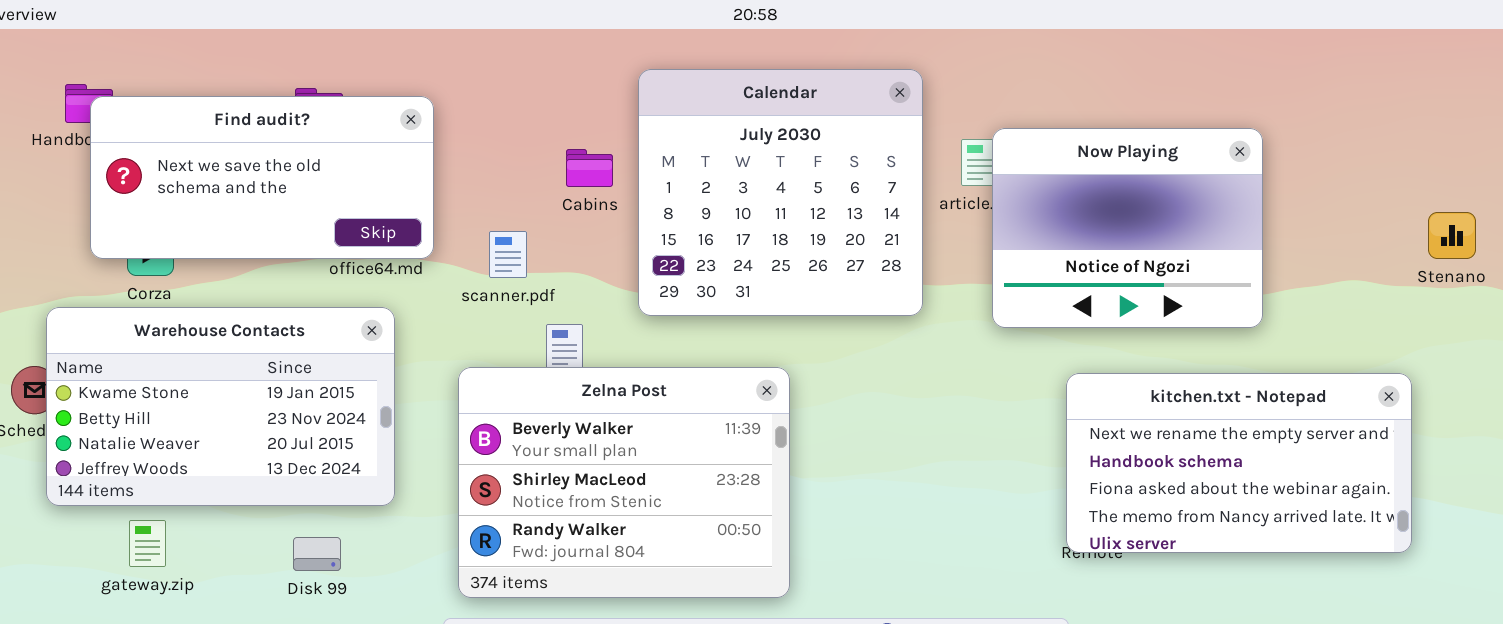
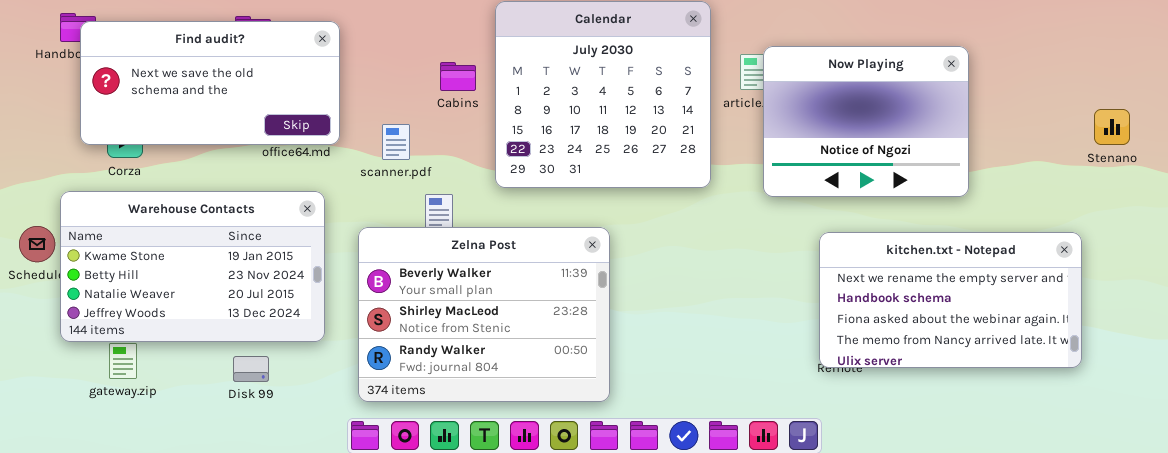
Warehouse Contacts: [46,307,395,506] -> [60,191,325,342], moved

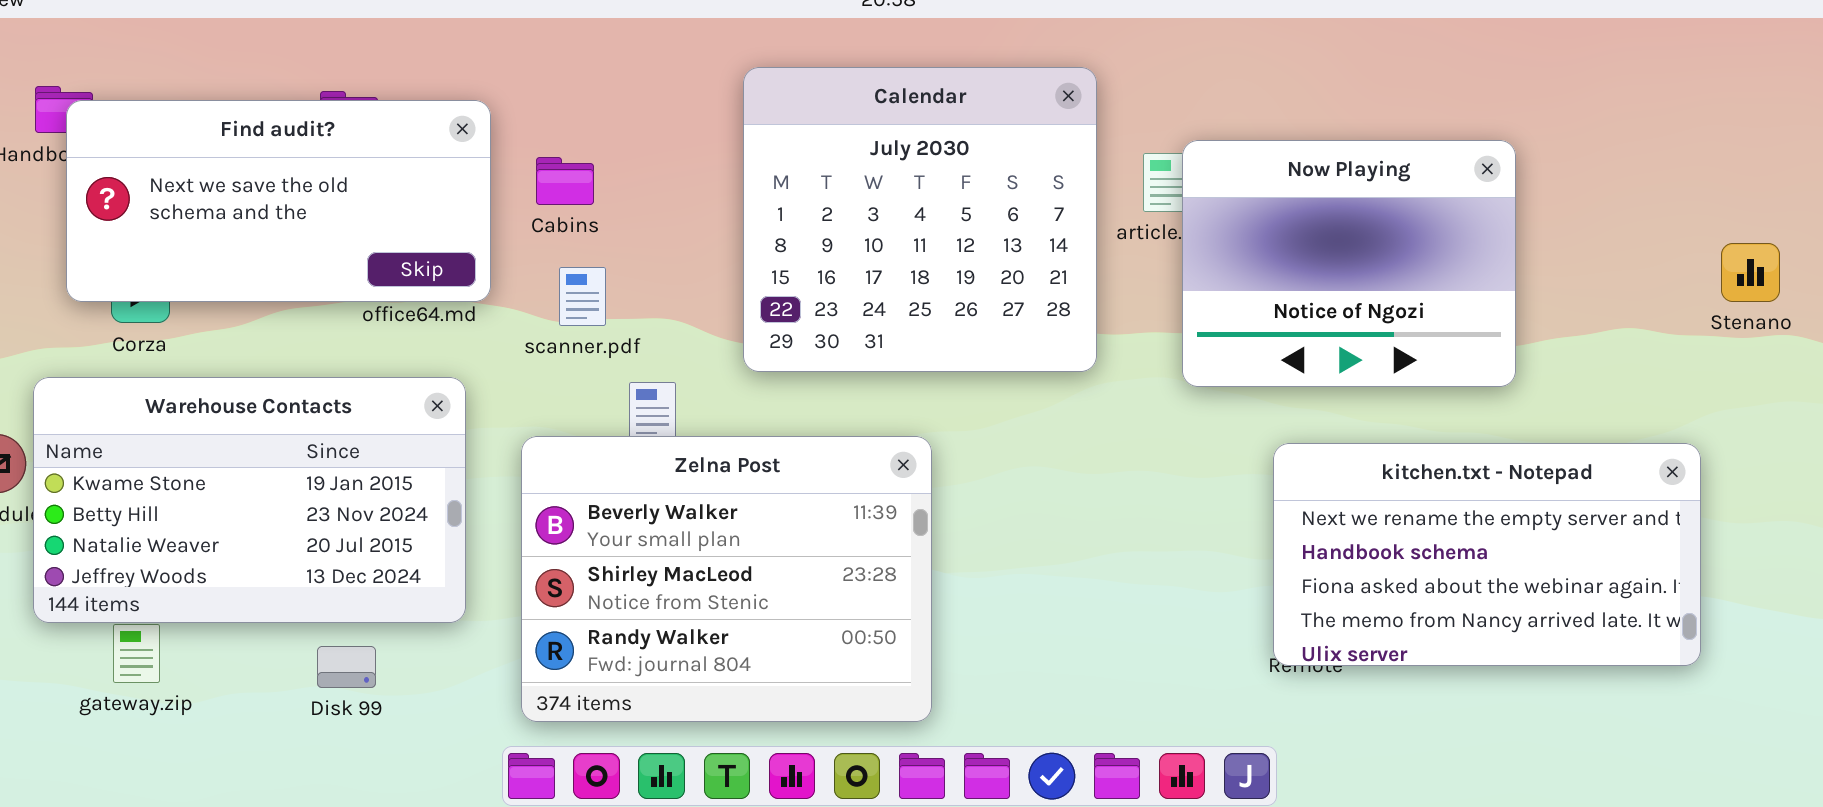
Cabins: [440,62,476,91] -> [536,157,594,205], moved

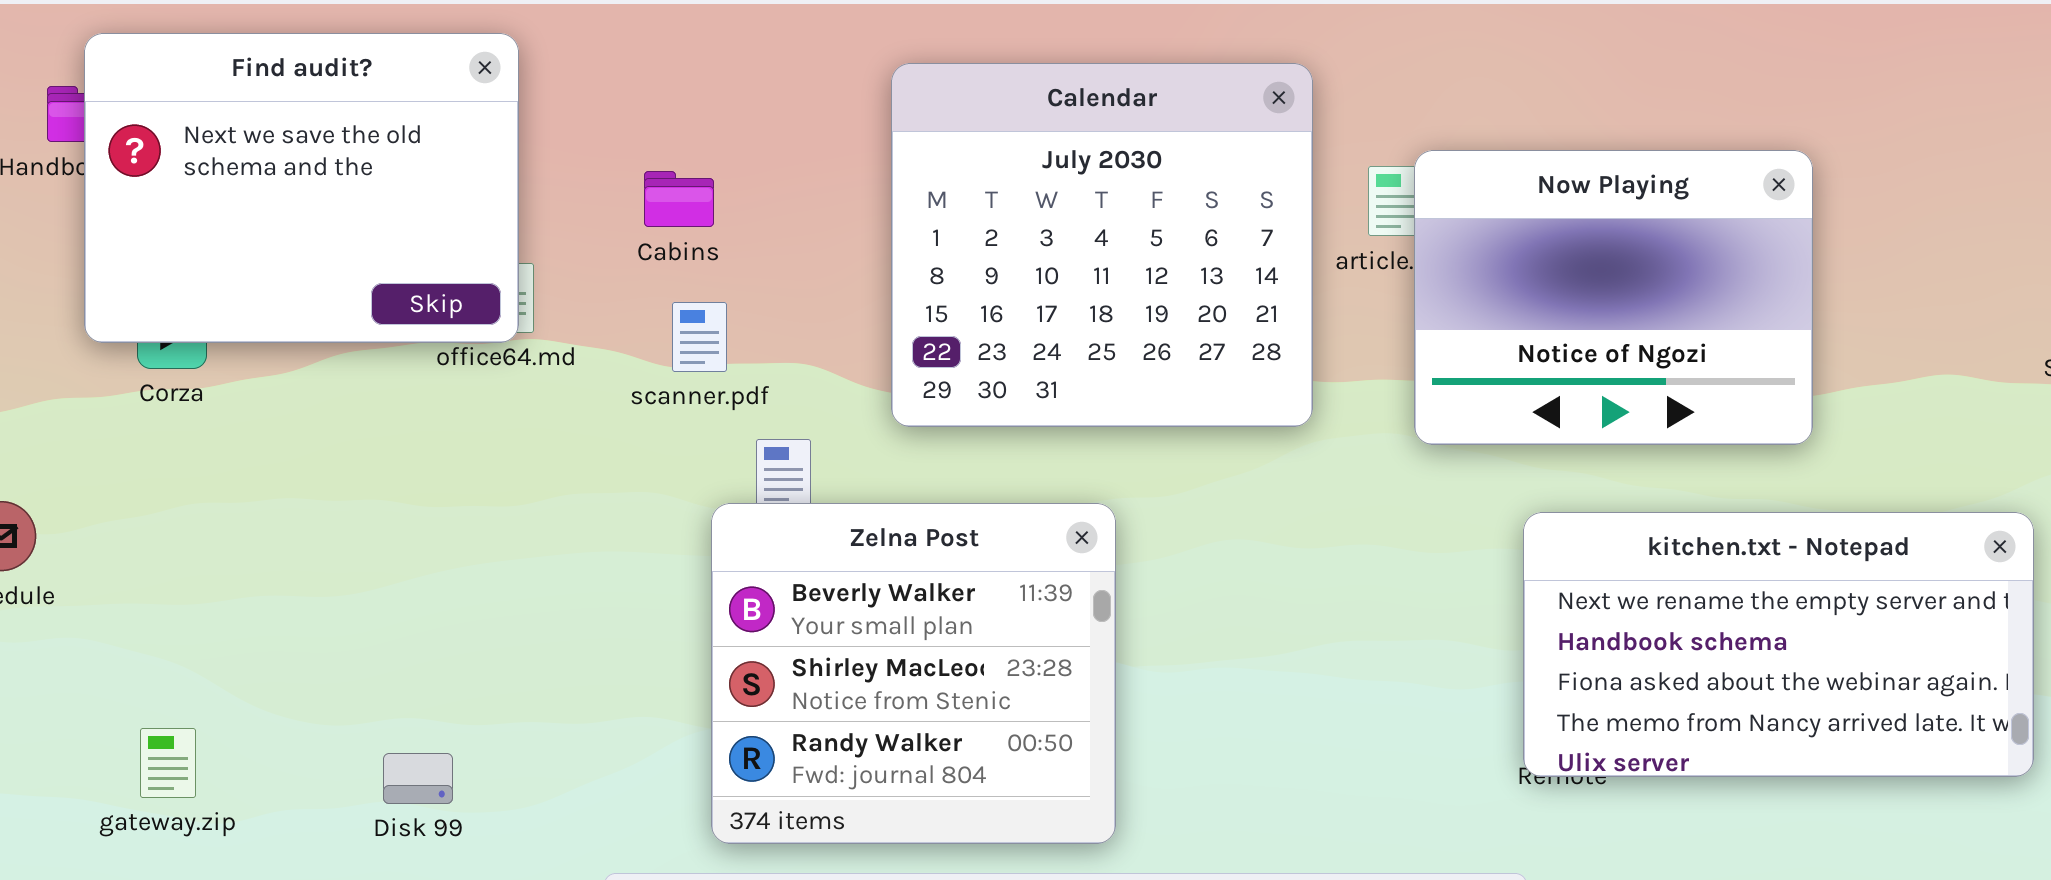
Find audit?: [66,100,491,302] -> [84,33,519,343], resized
Warehouse Contacts: [33,377,466,623] -> none, closed
Zelna Post: [521,436,932,722] -> [711,503,1116,844], resized

